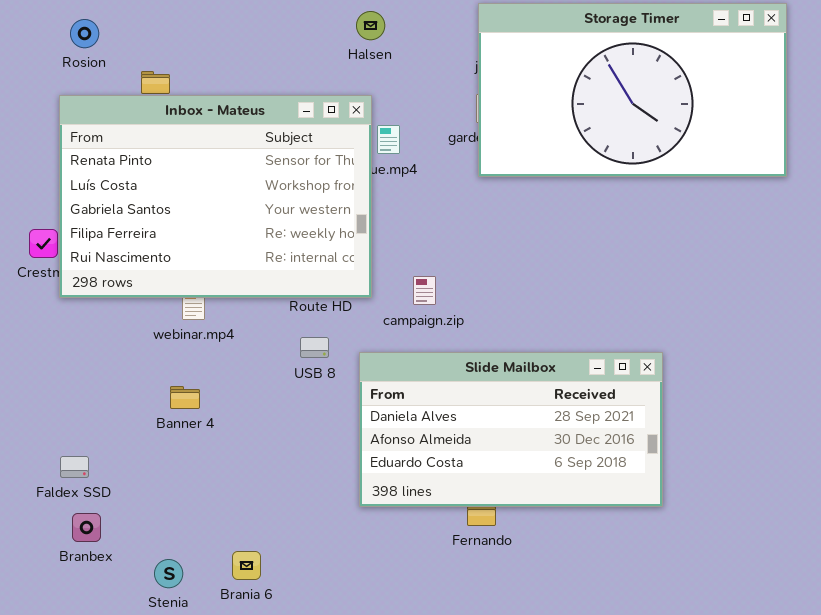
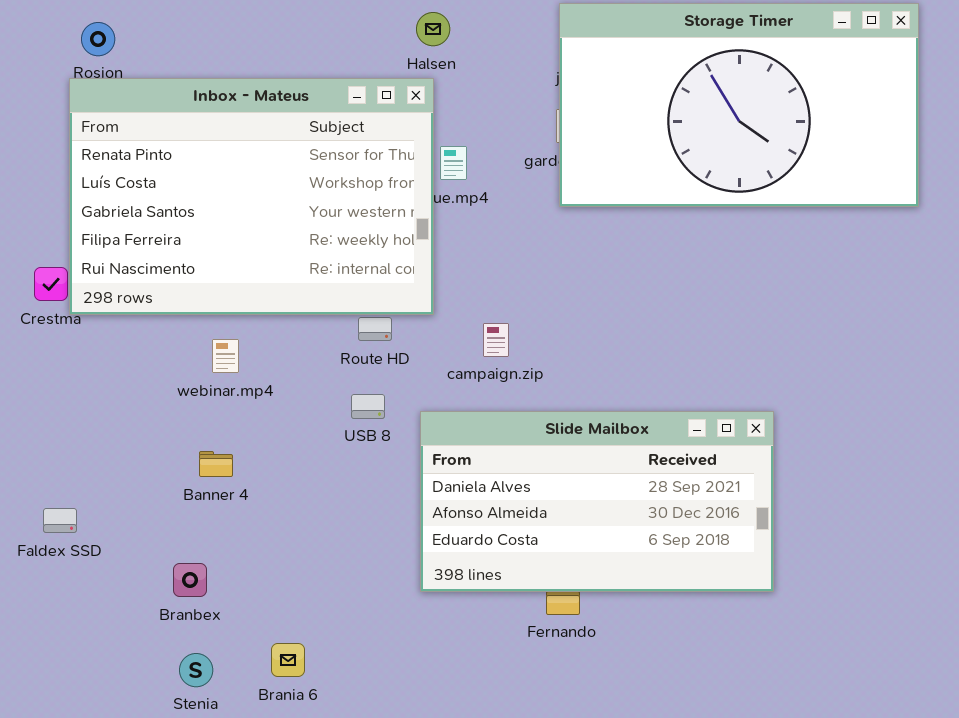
Inbox - Mateus: [59,95,372,298] -> [69,78,434,315], moved
Faldex SSD: [60,456,89,478] -> [43,508,77,533], moved
Branbex: [72,513,101,542] -> [173,563,207,597], moved

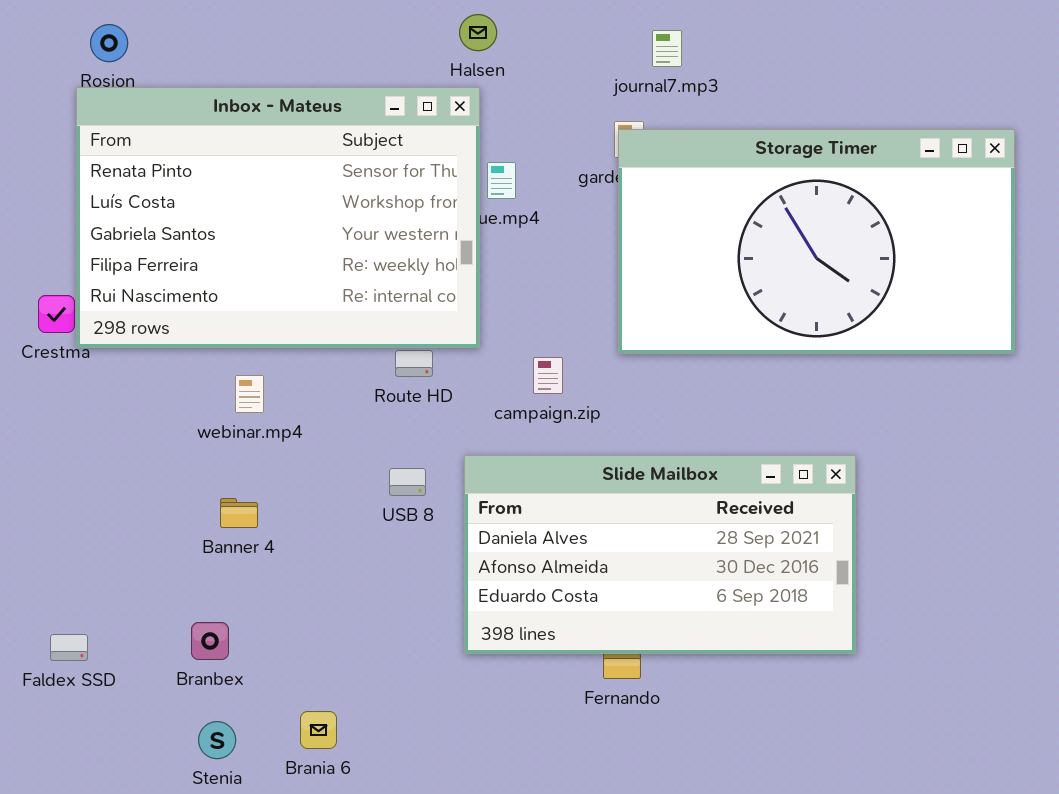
Storage Timer: [559,3,919,207] -> [618,129,1015,354], moved
USB 8: [351,394,385,419] -> [389,468,426,496], moved
Faldex SSD: [43,508,77,533] -> [50,634,88,661], moved

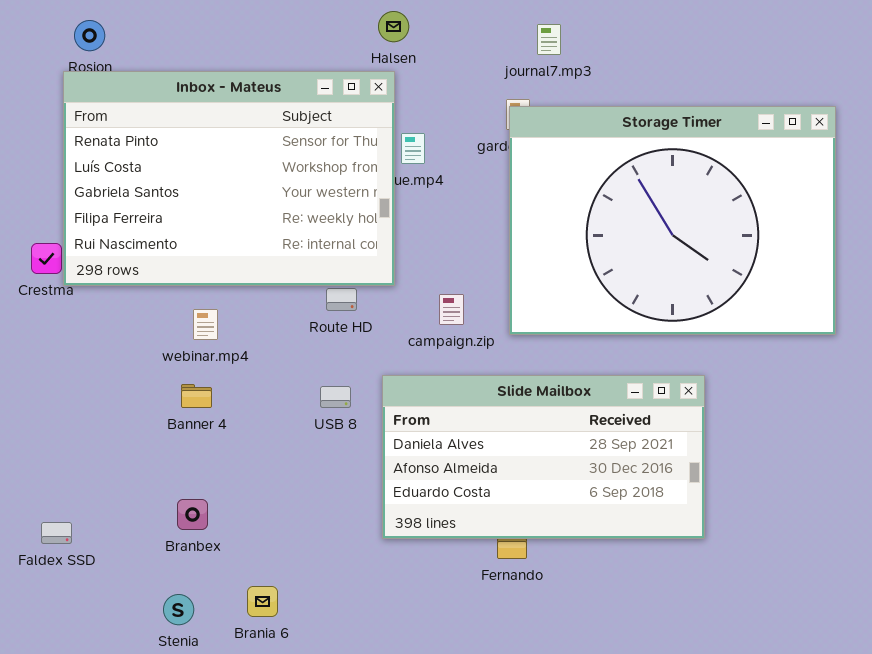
Storage Timer: [618,129,1015,354] -> [509,106,836,335], resized
Banner 4: [220,498,258,528] -> [181,384,212,408], moved
Branbex: [191,622,229,660] -> [177,499,208,530], moved

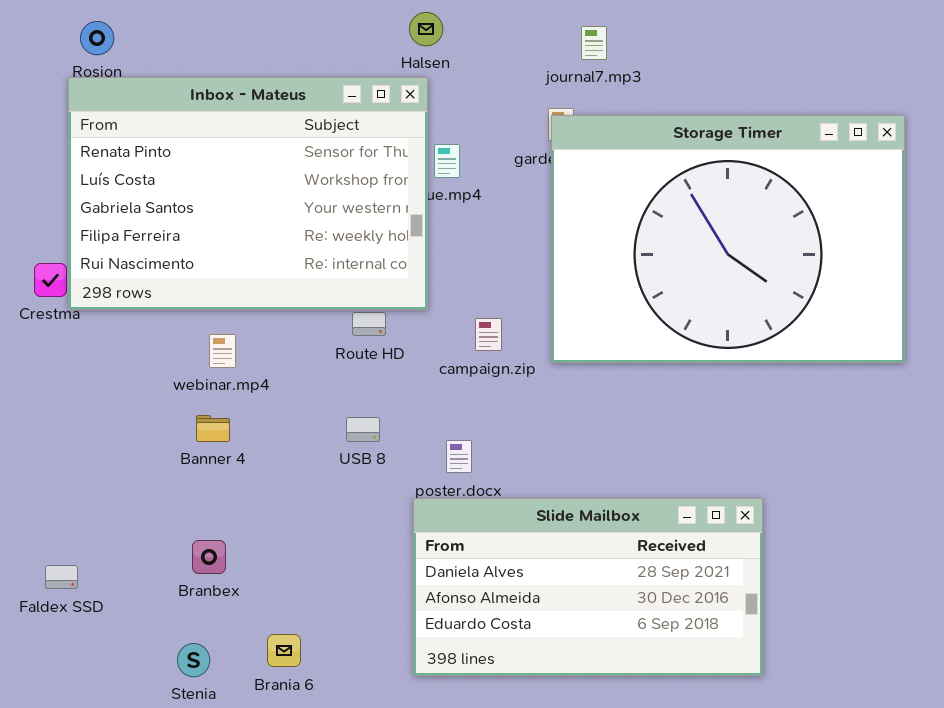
Slide Mailbox: [382,375,705,539] -> [413,498,763,676], moved

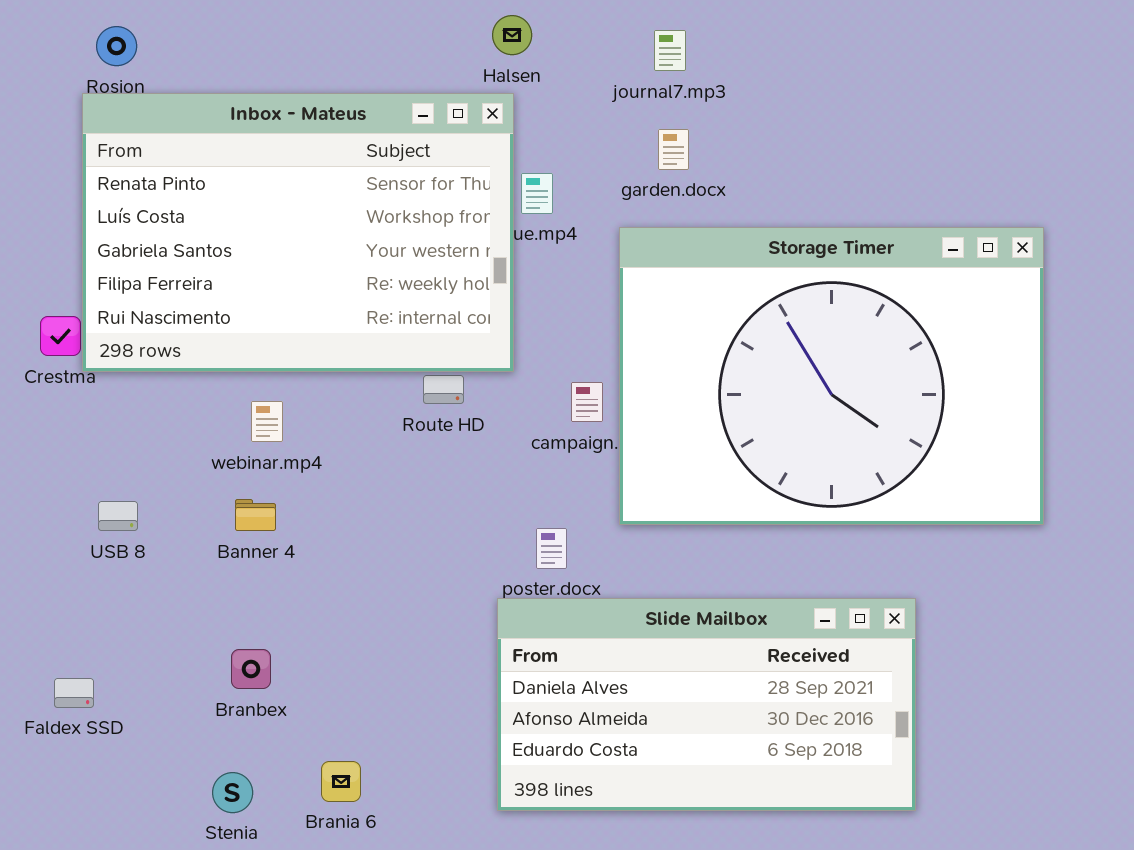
journal7.mp3: [581,26,607,60] -> [654,30,686,71], moved
Storage Timer: [551,115,905,363] -> [619,227,1044,525], moved
USB 8: [346,417,380,442] -> [98,501,138,531], moved

